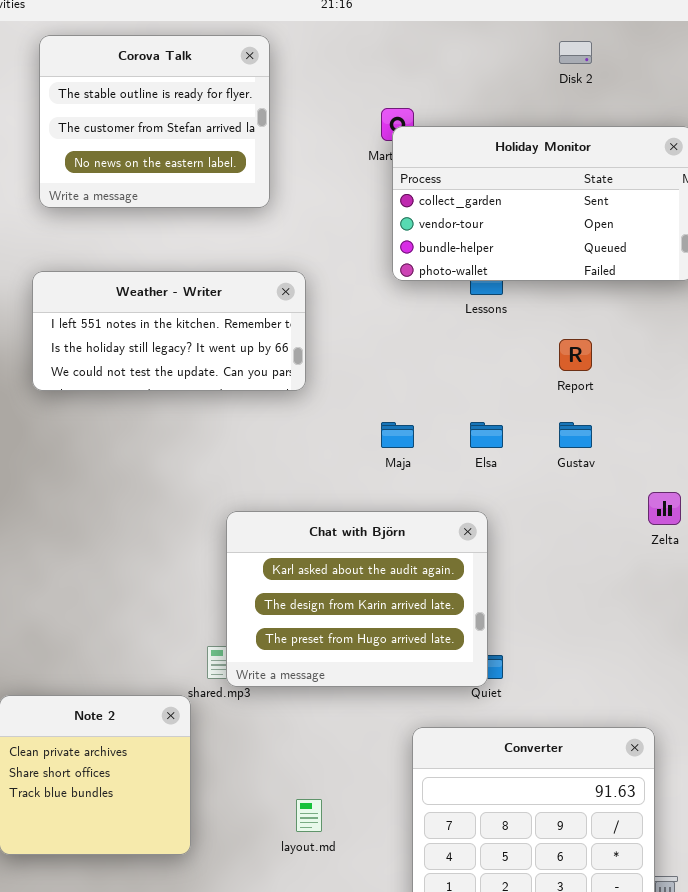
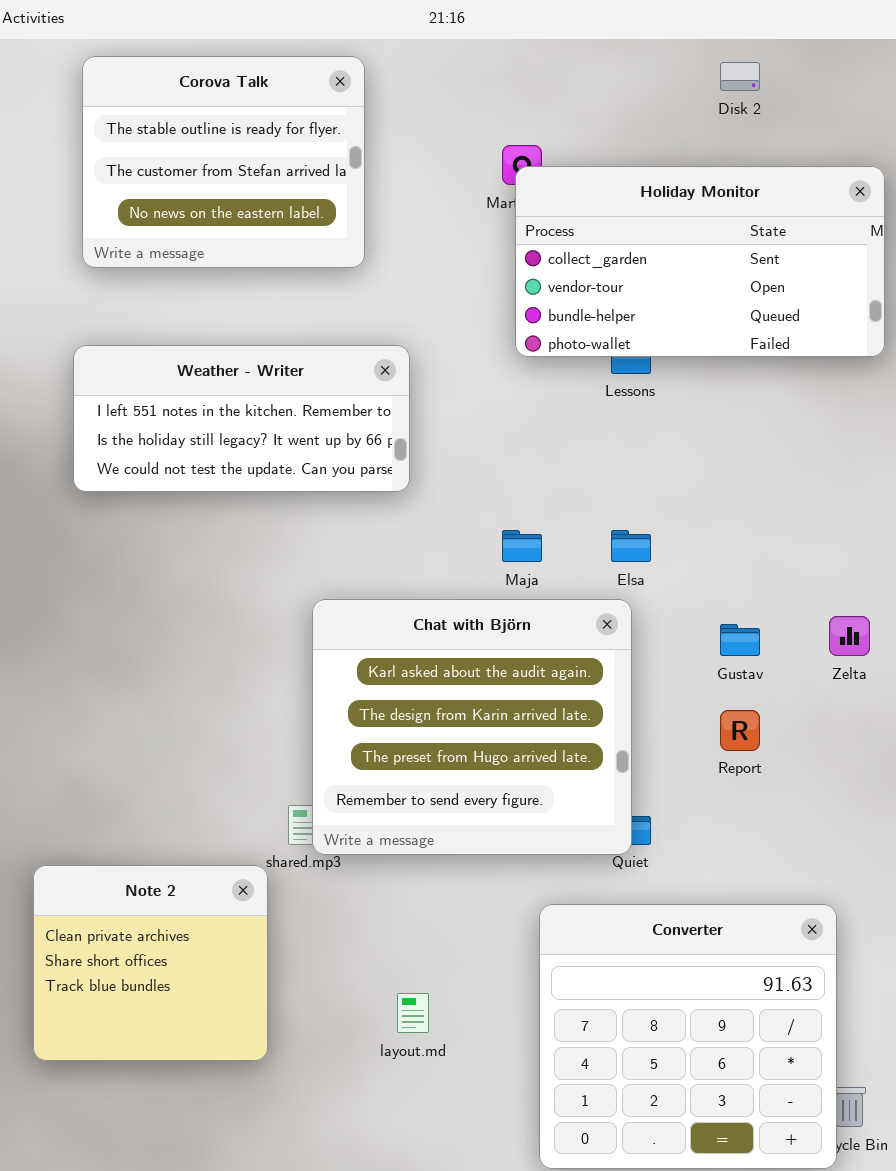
Report: [559,339,592,371] -> [720,710,760,751], moved
Gustav: [559,422,592,448] -> [720,624,760,656], moved
Chat with Björn: [226,511,488,687] -> [312,599,632,855], resized

